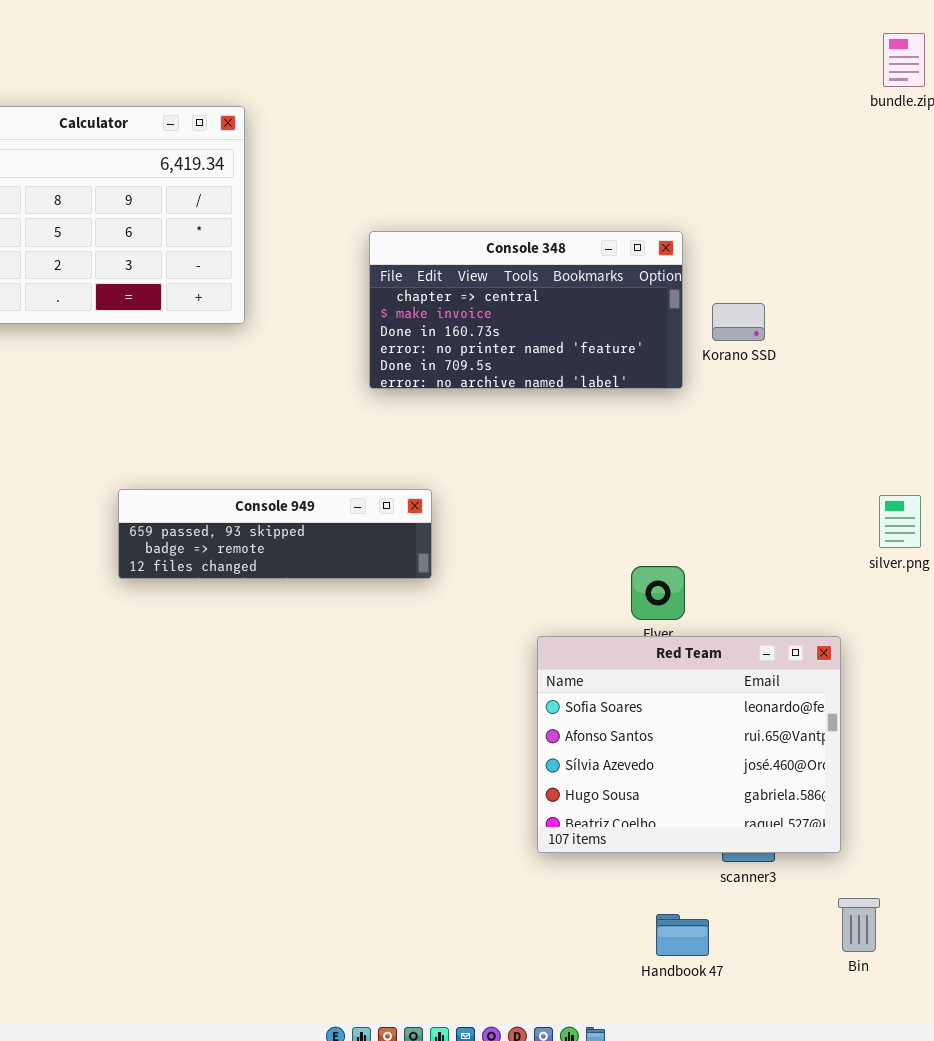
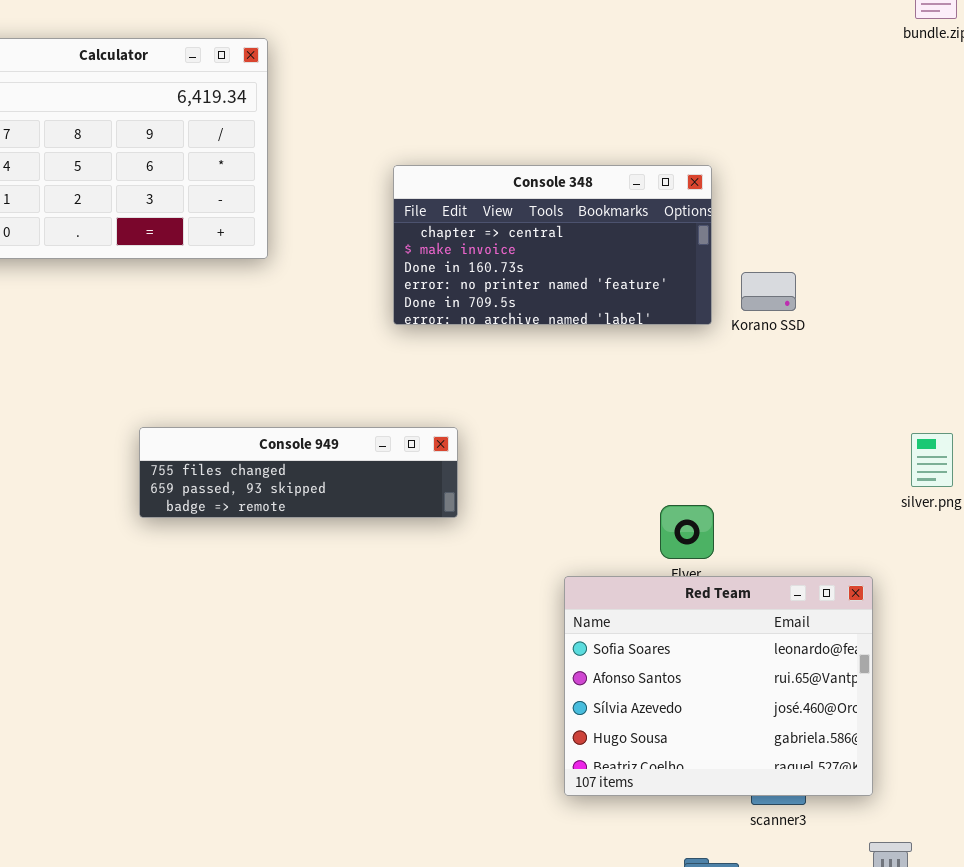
Korano SSD: [712,303,765,341] -> [741,272,796,311], moved
Console 949: [118,489,432,579] -> [139,427,458,518], scrolled up 1 row

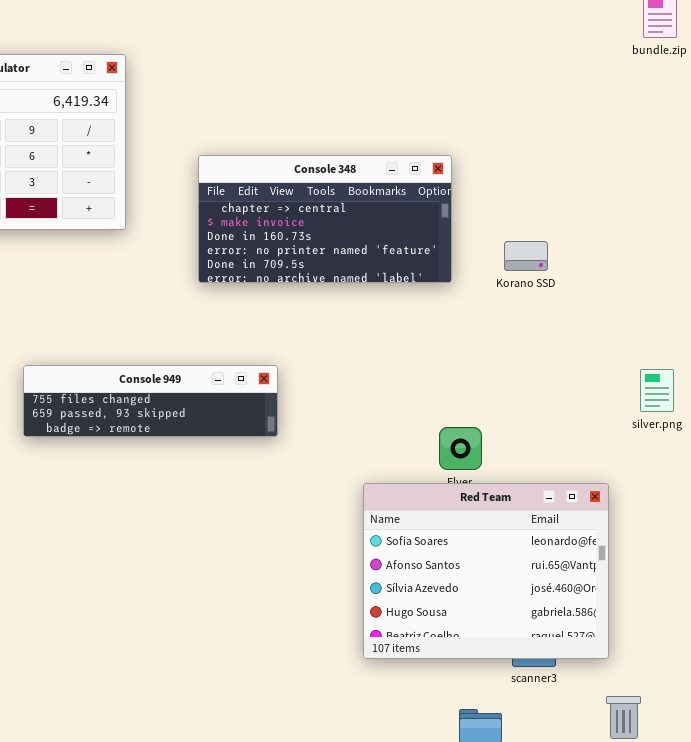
Console 348: [393,165,712,325] -> [198,155,452,283], moved

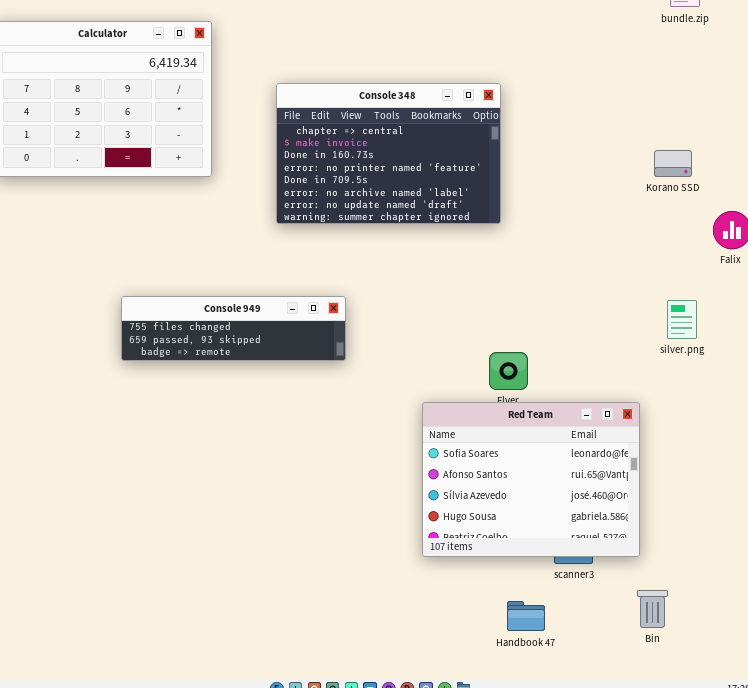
Console 348: [198,155,452,283] -> [276,83,501,224], resized
Korano SSD: [504,241,548,271] -> [654,150,692,177], moved

